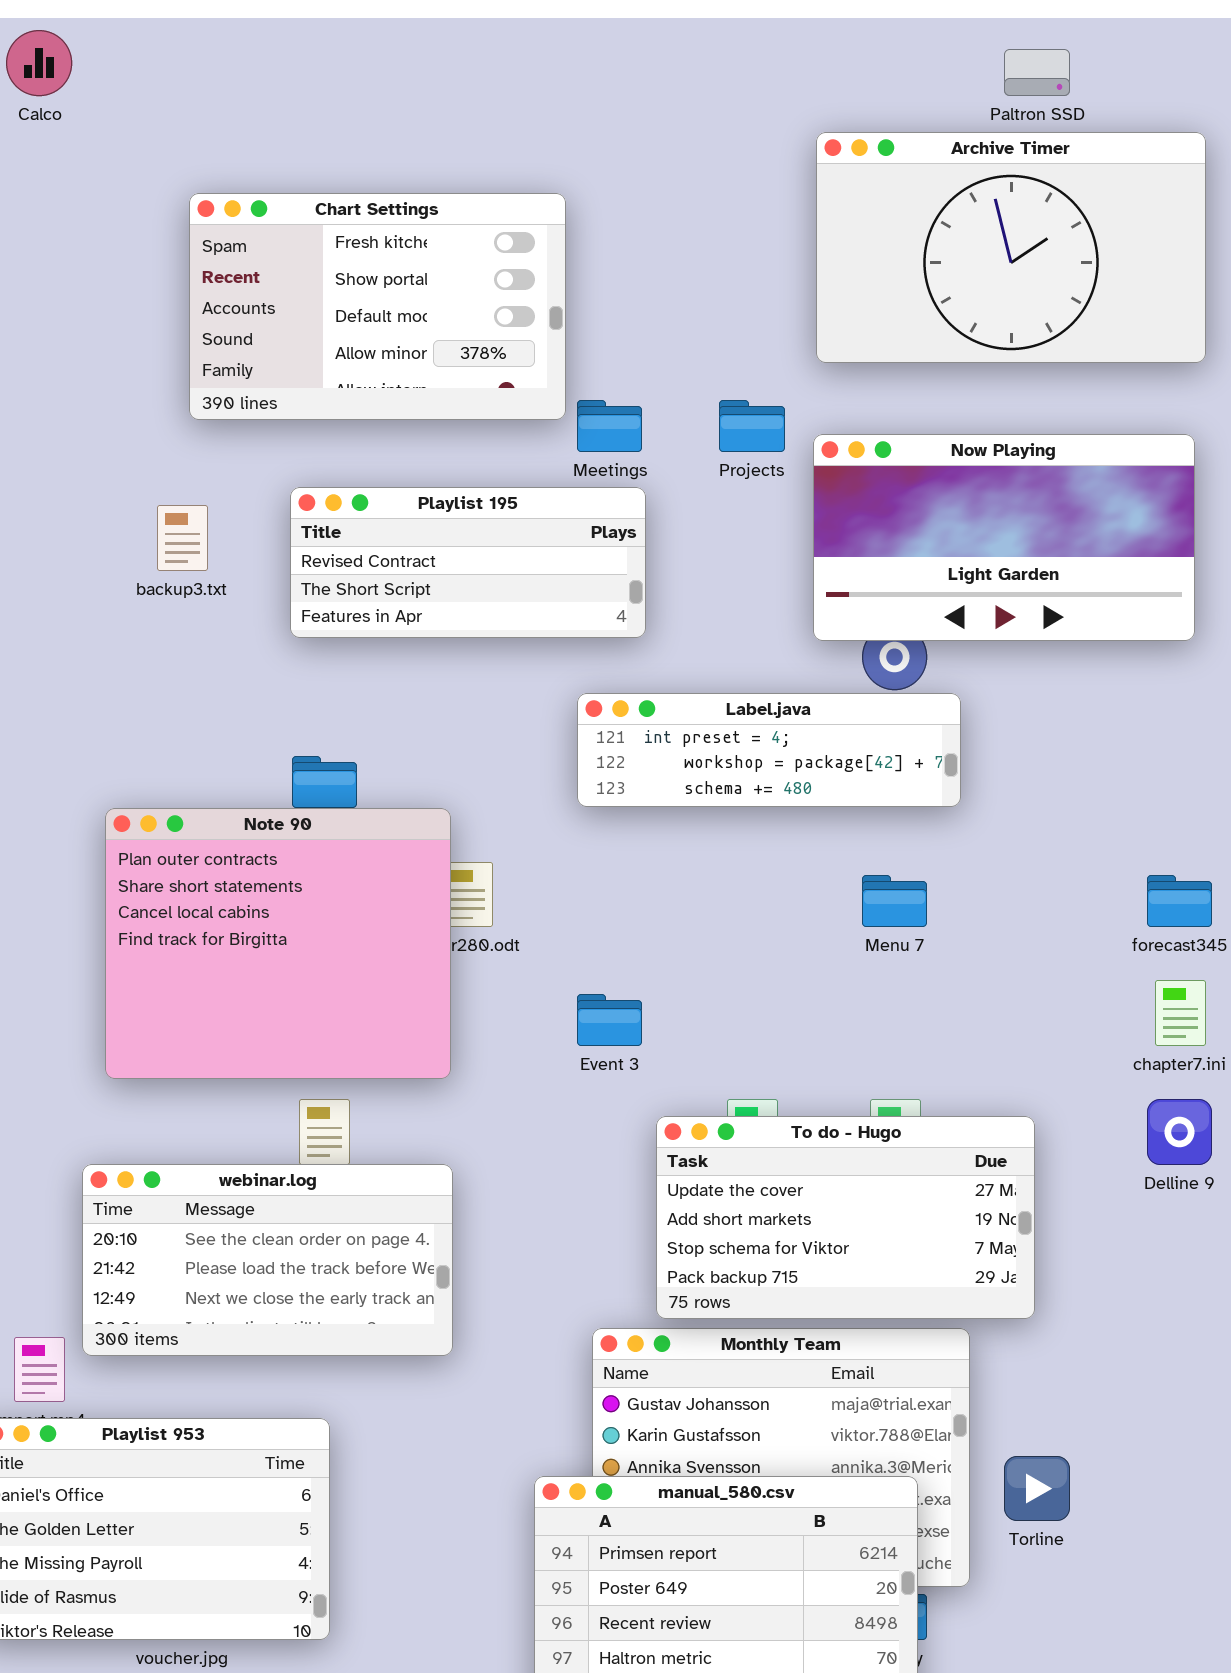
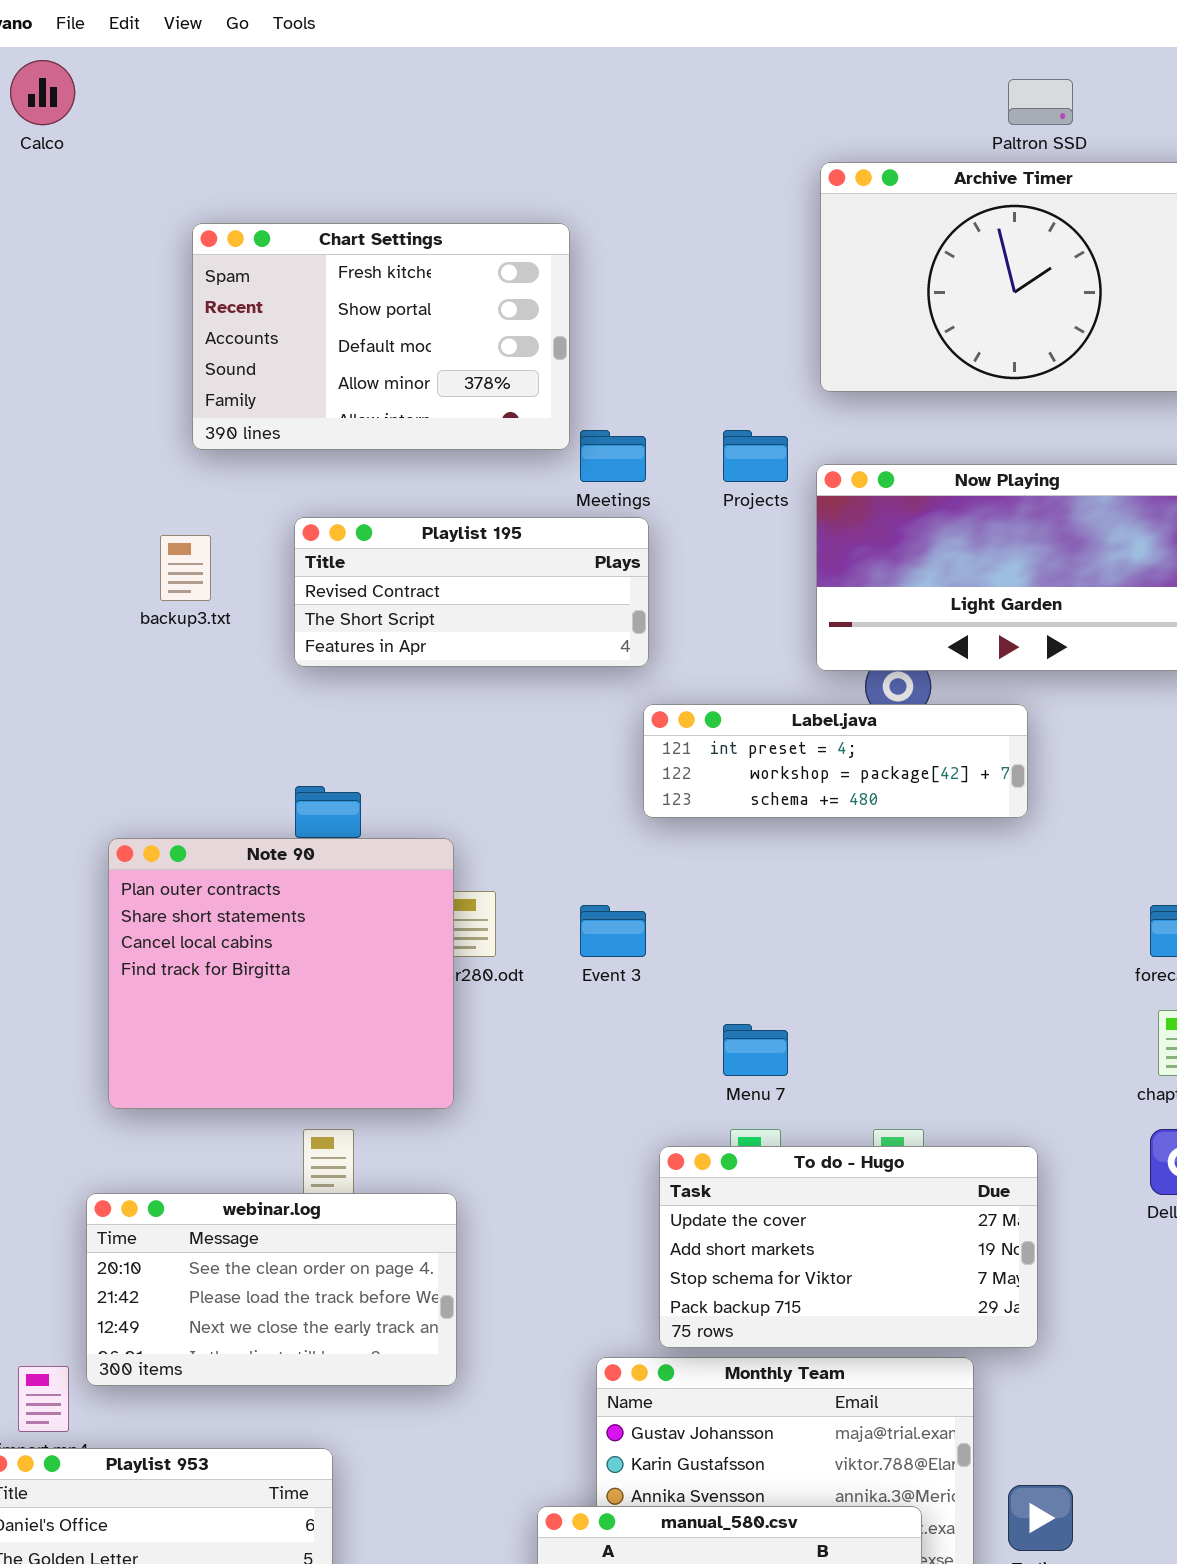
Label.java: [577,693,961,807] -> [643,704,1028,818], moved
Menu 7: [862,875,927,927] -> [723,1024,788,1076], moved
Event 3: [577,994,642,1046] -> [580,905,646,957], moved

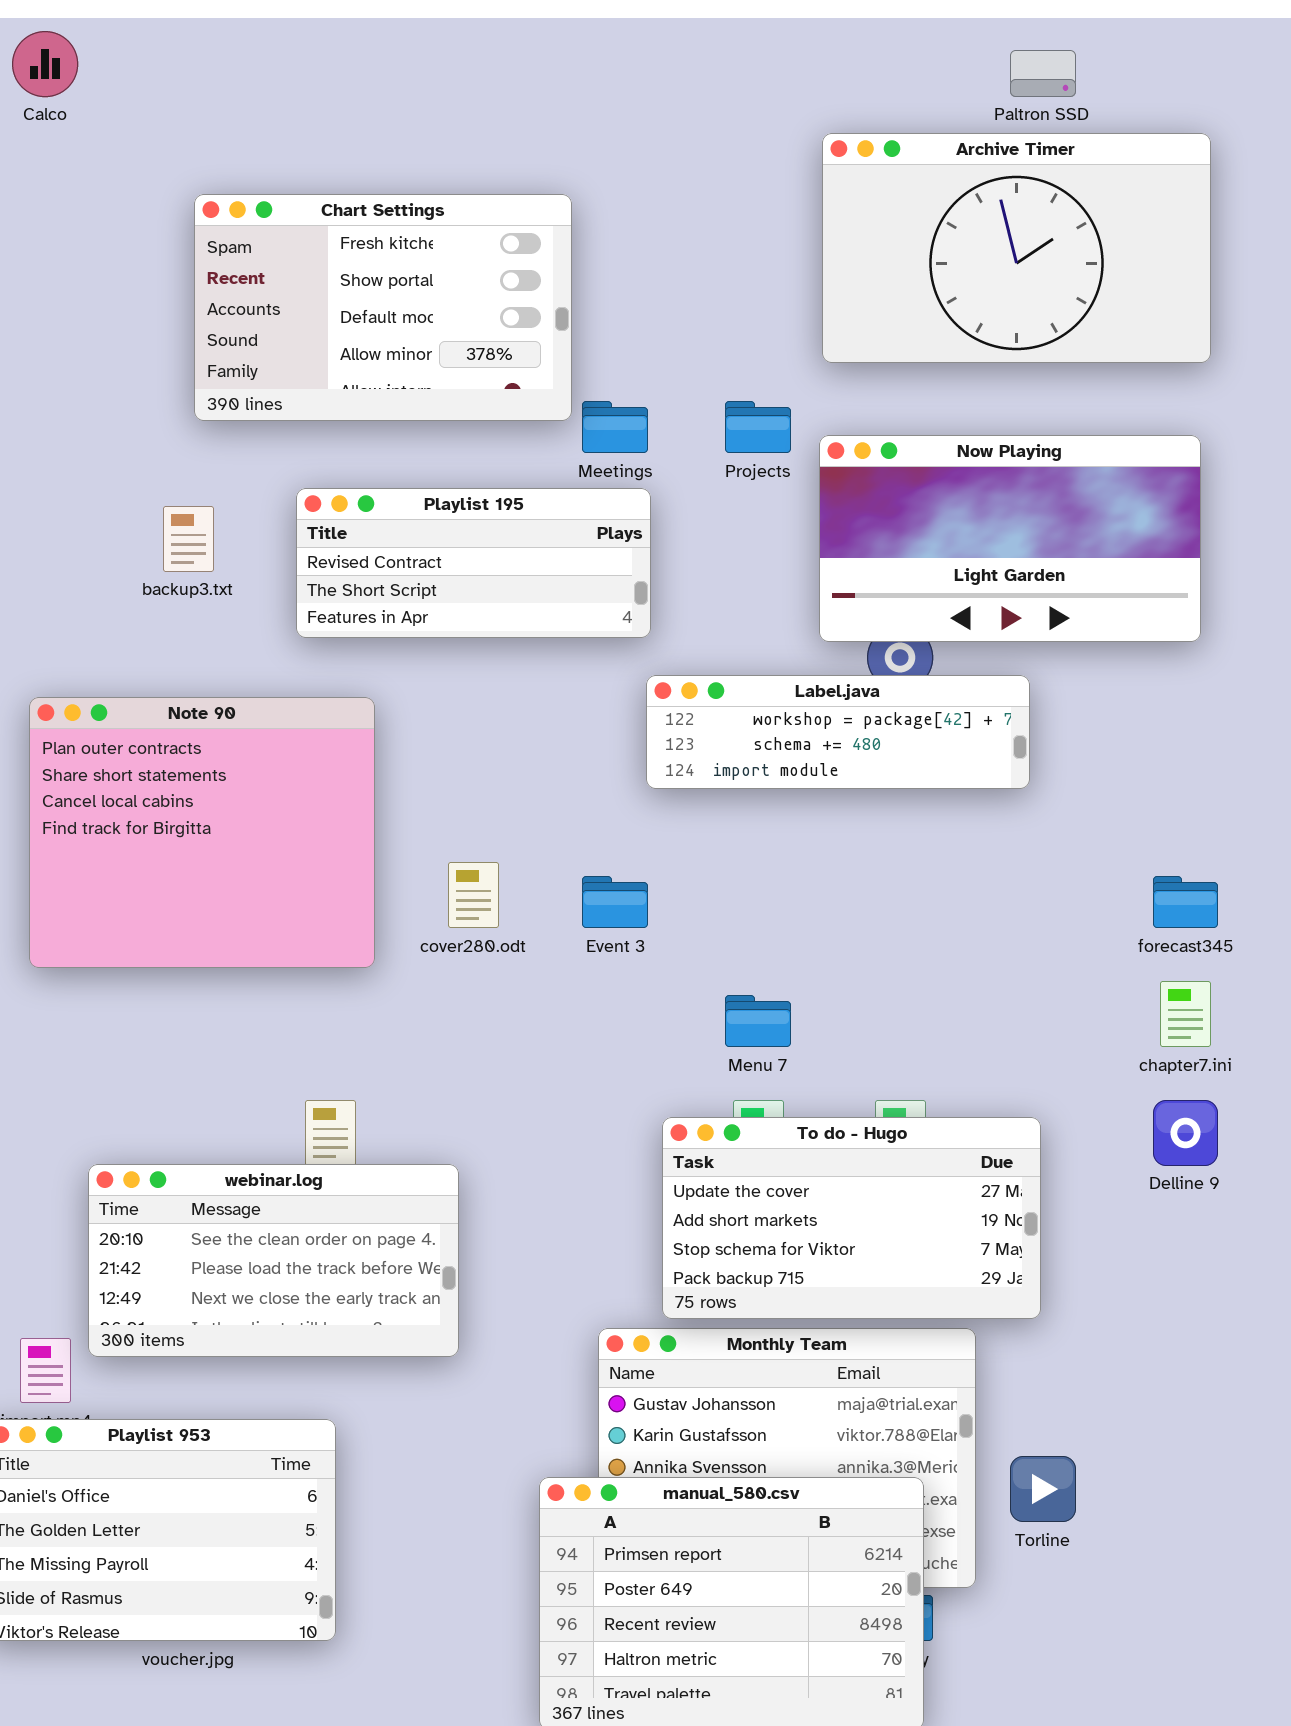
Label.java: [643,704,1028,818] -> [646,675,1030,789], scrolled down 1 row
Note 90: [108,838,454,1109] -> [29,697,375,968], moved

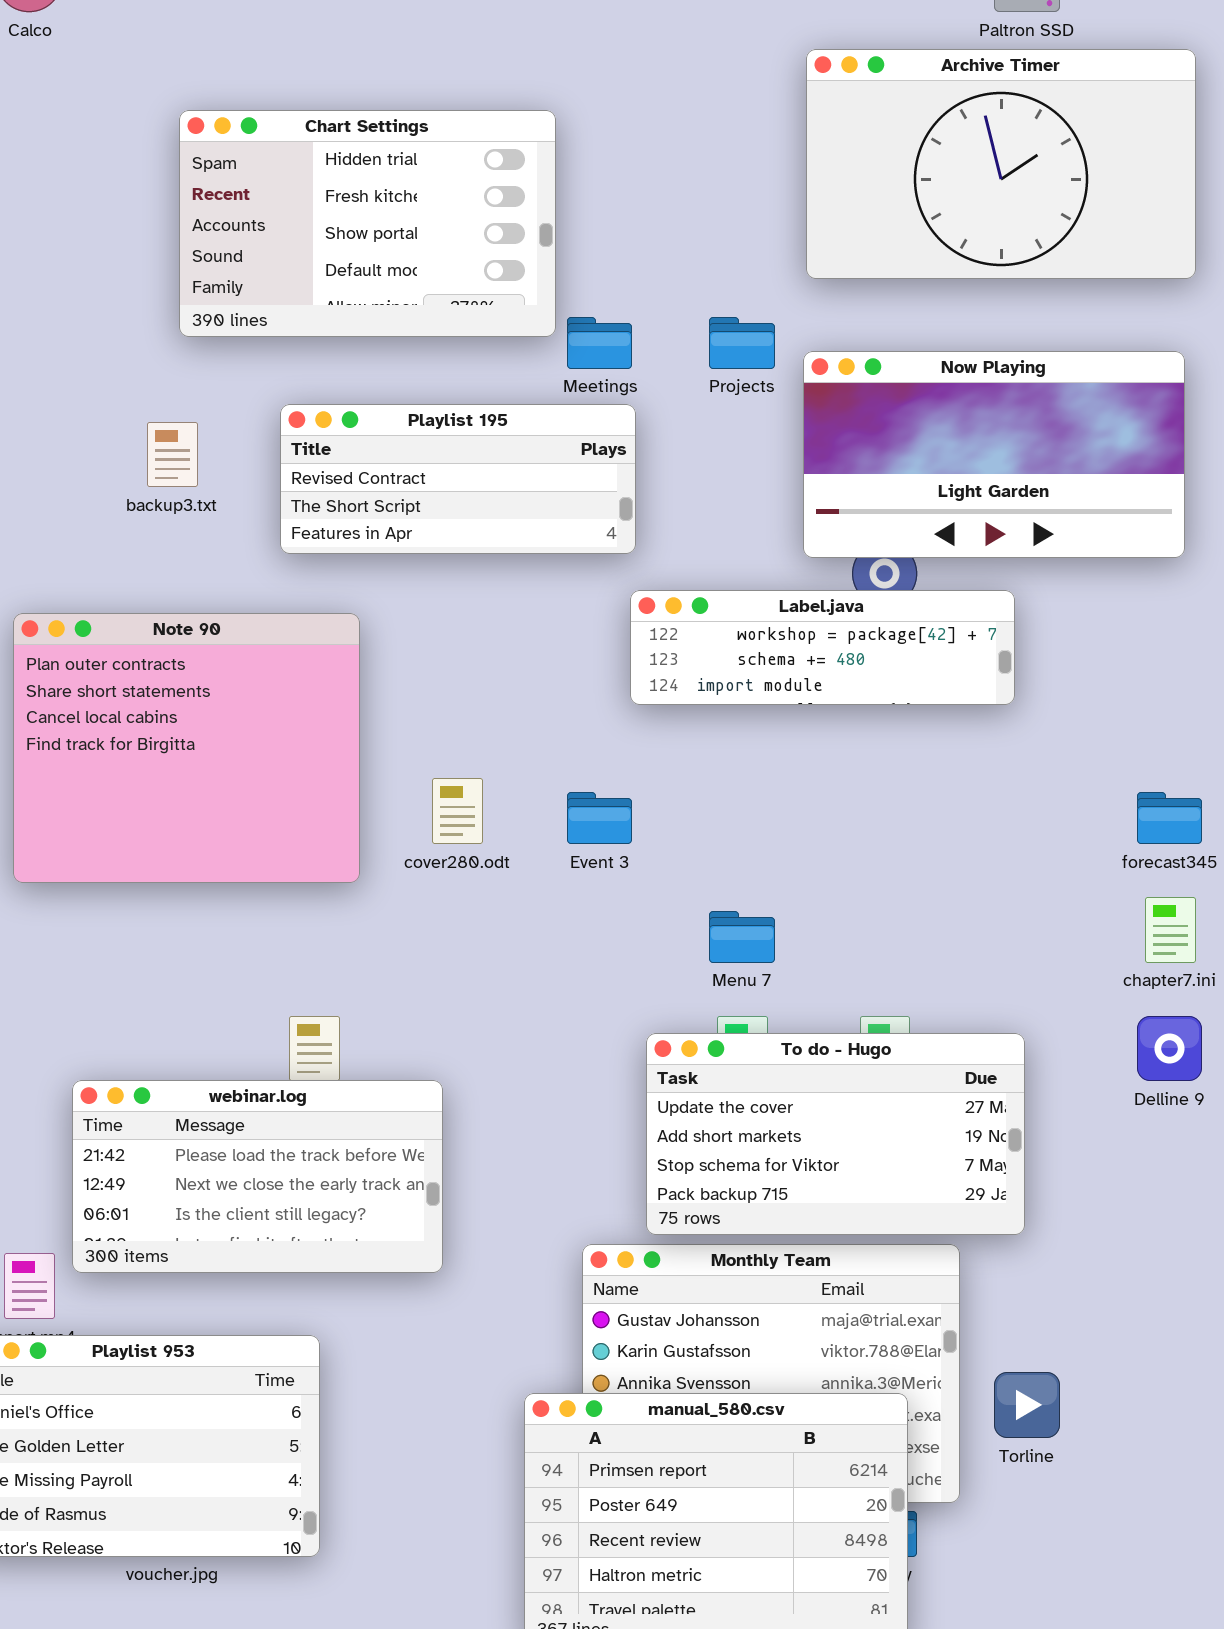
Chart Settings: [194,194,572,421] -> [179,110,556,337], scrolled up 1 row
webinar.log: [88,1164,459,1357] -> [72,1080,443,1273], scrolled down 1 row

